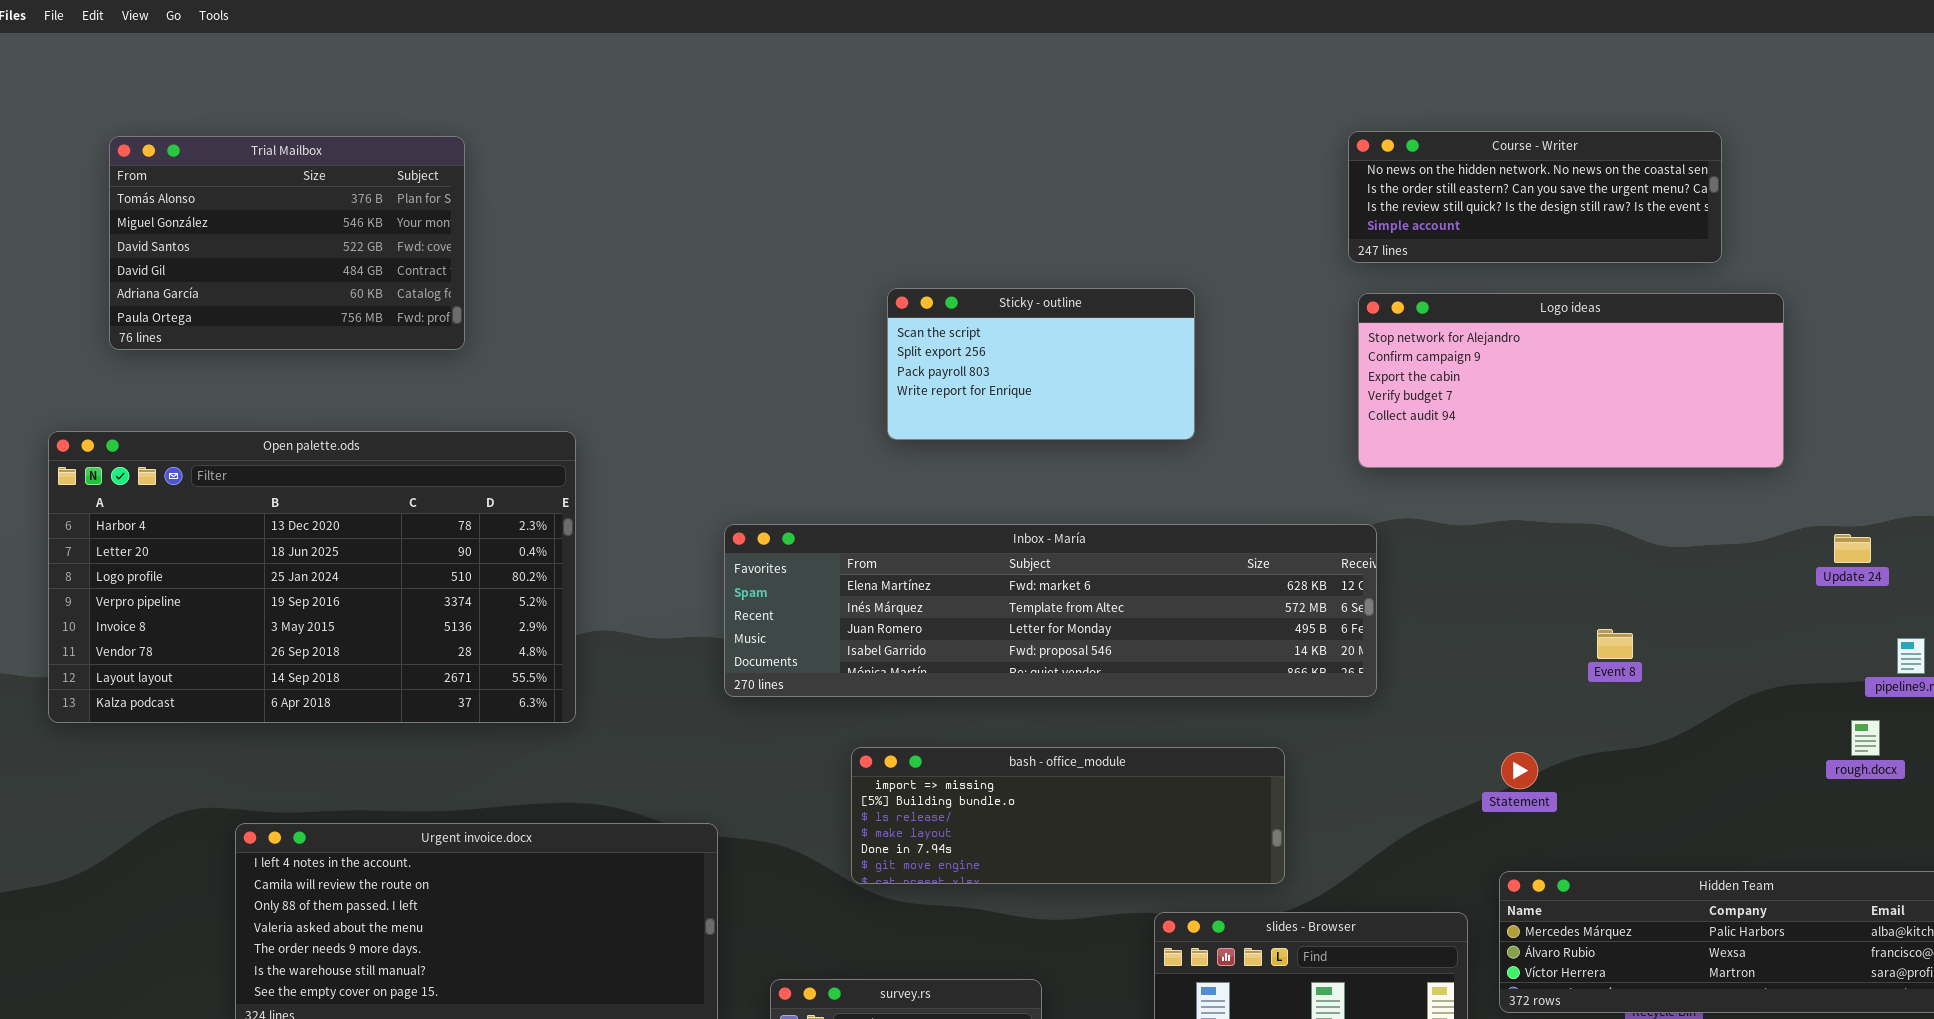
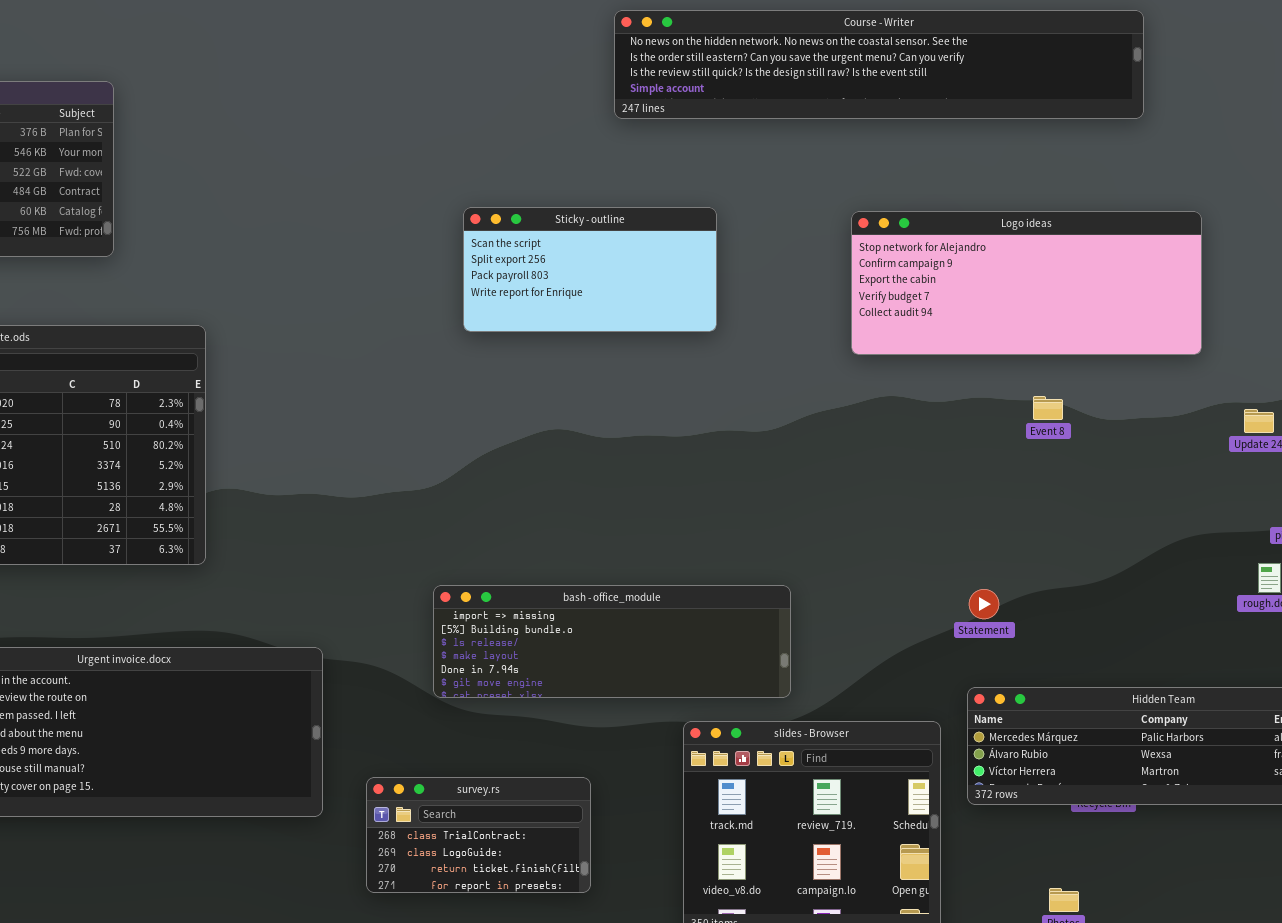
Course - Writer: [1348,131,1722,263] -> [614,10,1144,119], moved, resized
Inbox - María: [724,524,1377,697] -> none, closed
Event 8: [1597,629,1633,659] -> [1033,396,1063,420], moved

